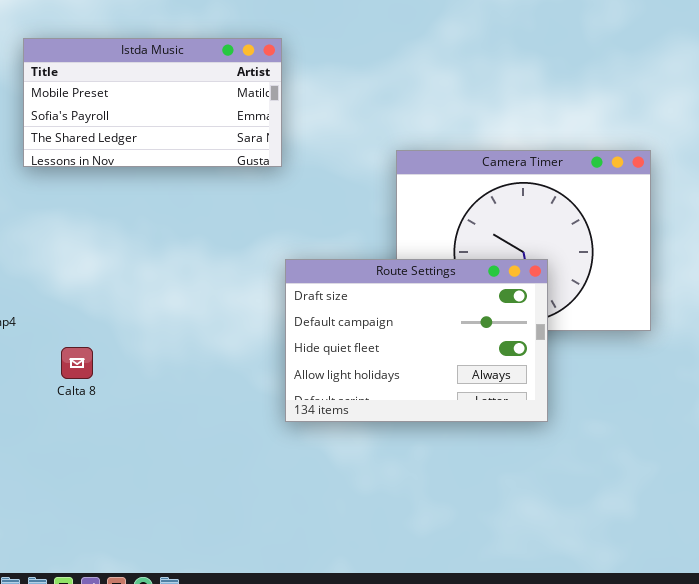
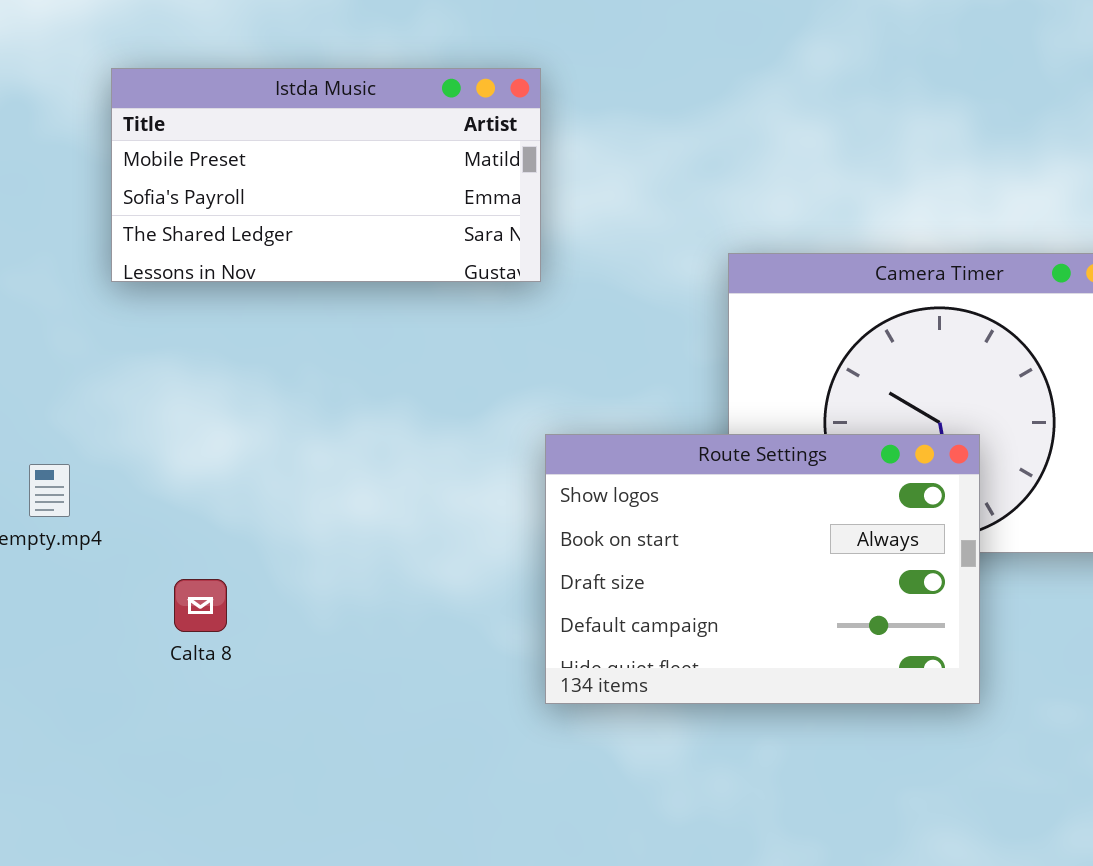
Route Settings: [285,259,548,422] -> [545,434,980,704], scrolled up 2 rows

